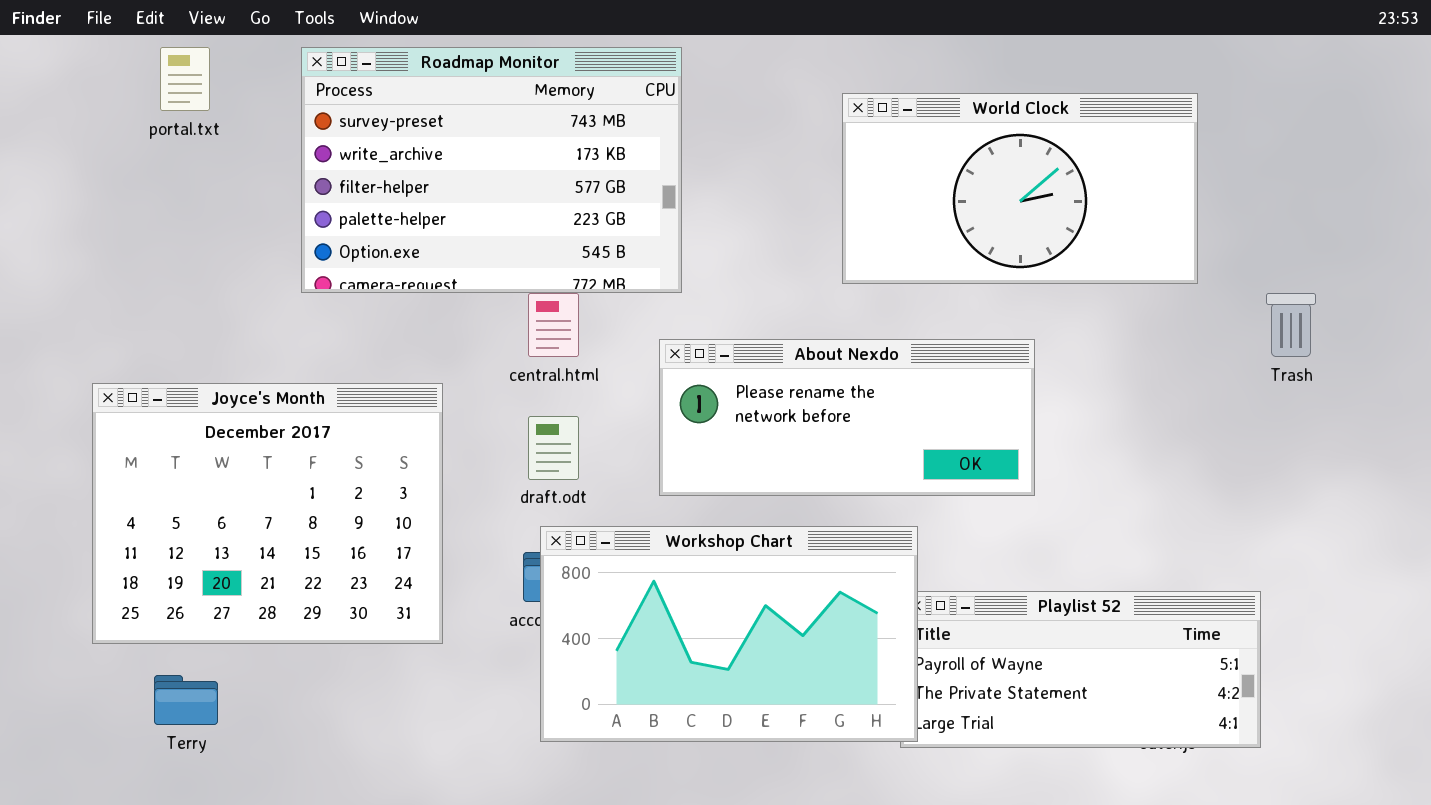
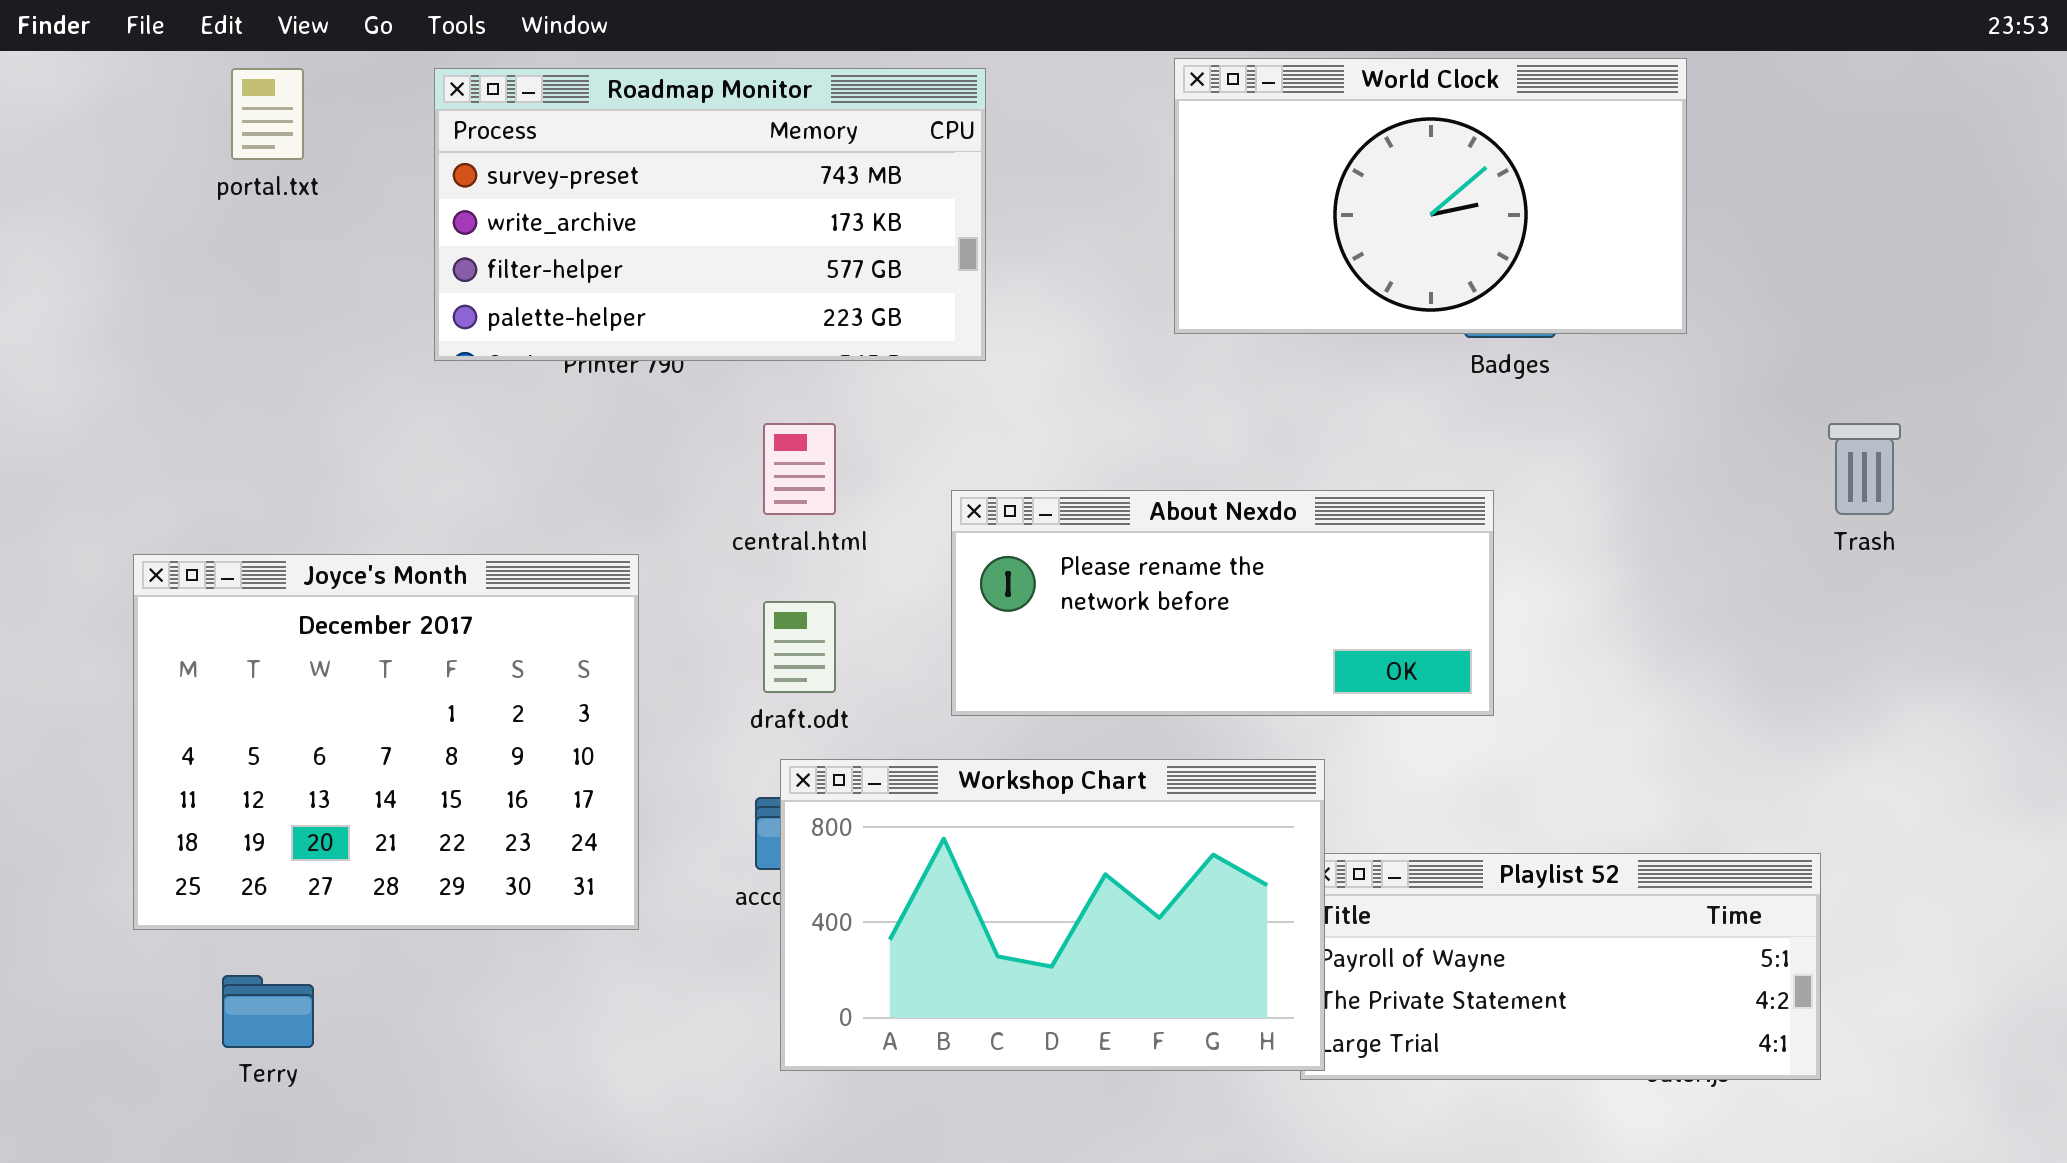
Roadmap Monitor: [301,47,682,293] -> [434,68,986,361], resized
World Clock: [842,93,1198,284] -> [1174,58,1687,334], moved

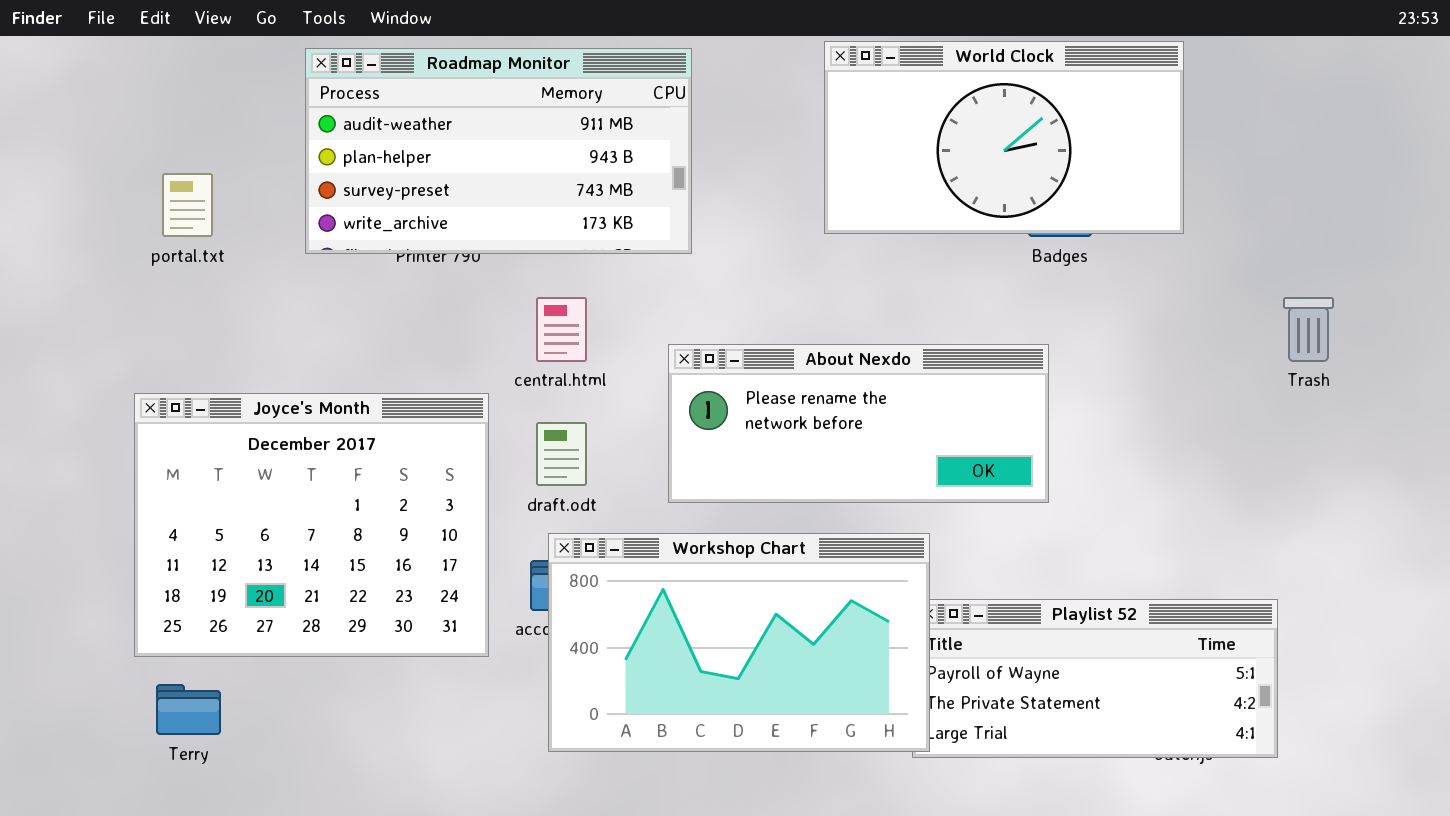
portal.txt: [231,68,304,160] -> [162,173,213,237], moved
Roadmap Monitor: [434,68,986,361] -> [305,48,692,254], scrolled up 2 rows
Joyce's Month: [133,554,639,930] -> [134,393,489,657], moved

